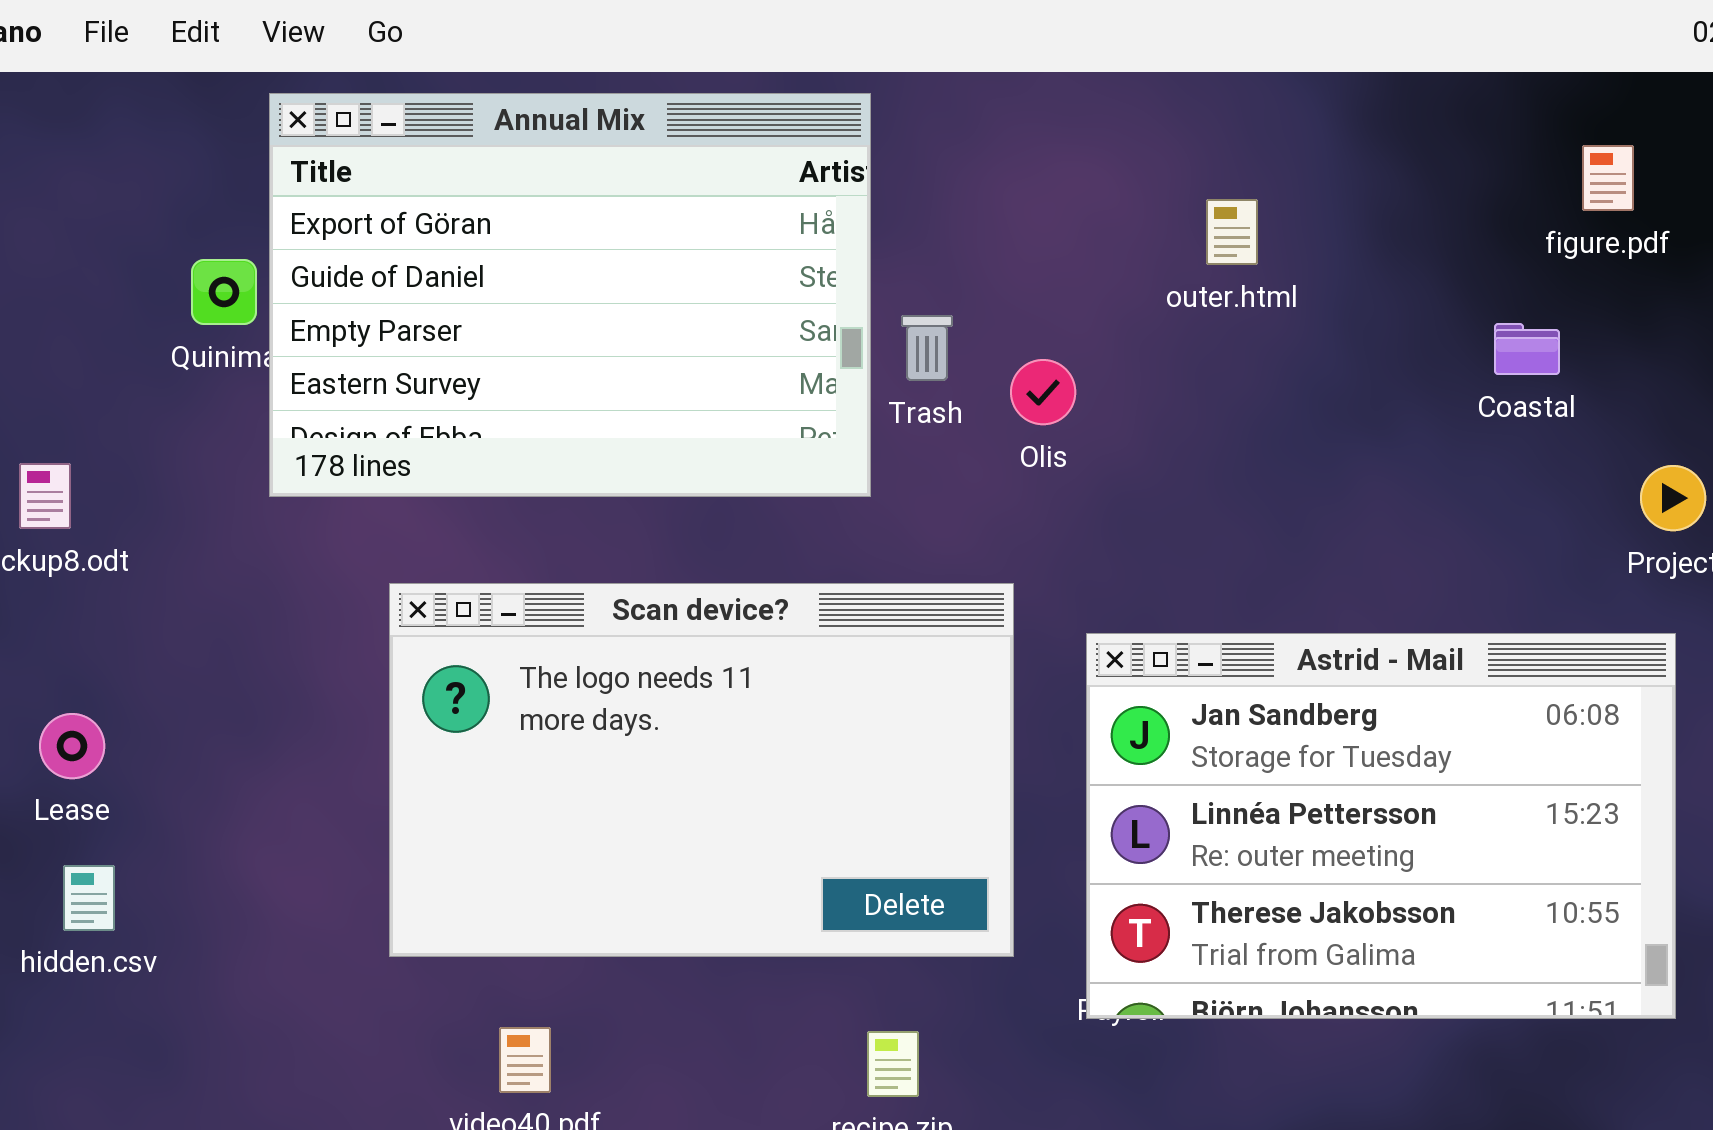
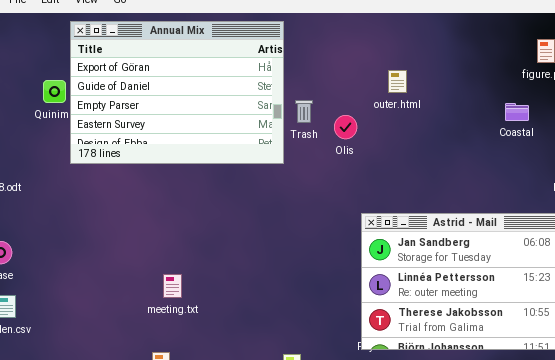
outer.html: [1206,199,1258,265] -> [388,70,407,93], moved
Scan device?: [389,583,1014,957] -> none, closed

